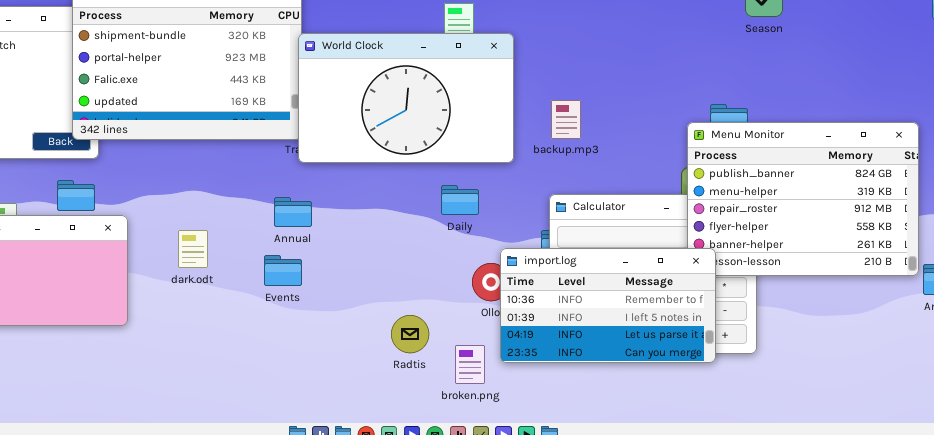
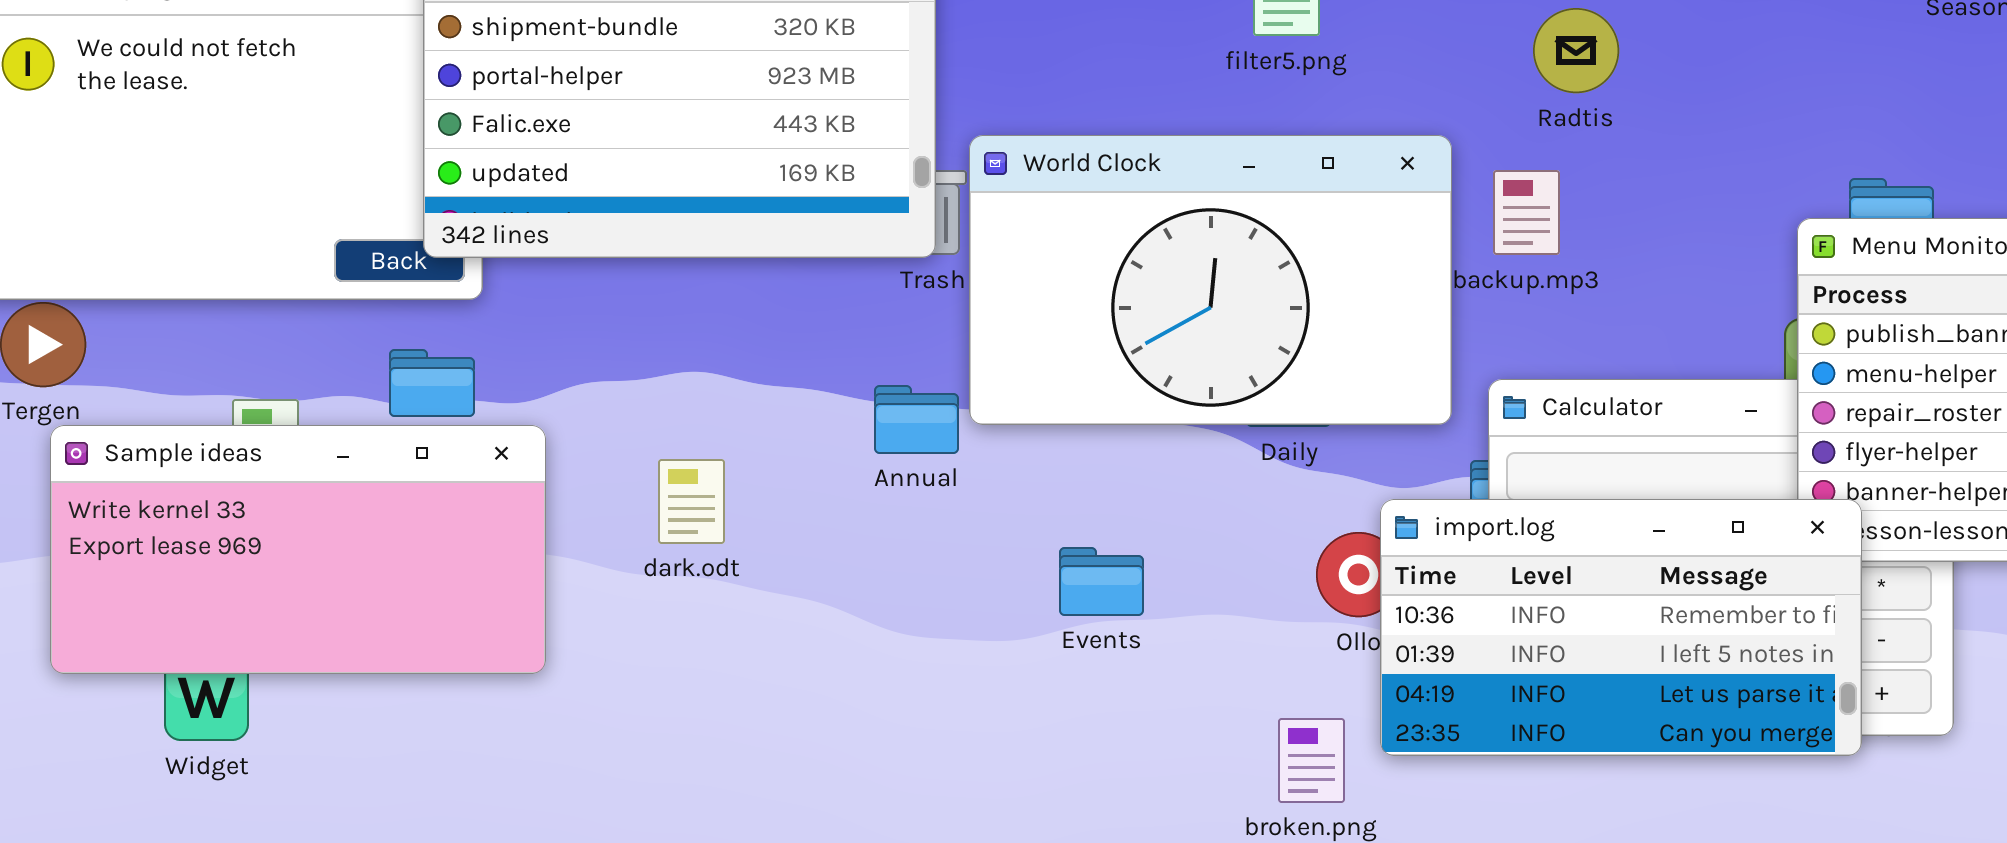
World Clock: [298,33,514,163] -> [969,135,1452,425], moved
Events: [264,255,302,286] -> [1059,547,1144,616], moved
Radtis: [391,315,429,353] -> [1533,8,1619,93], moved

